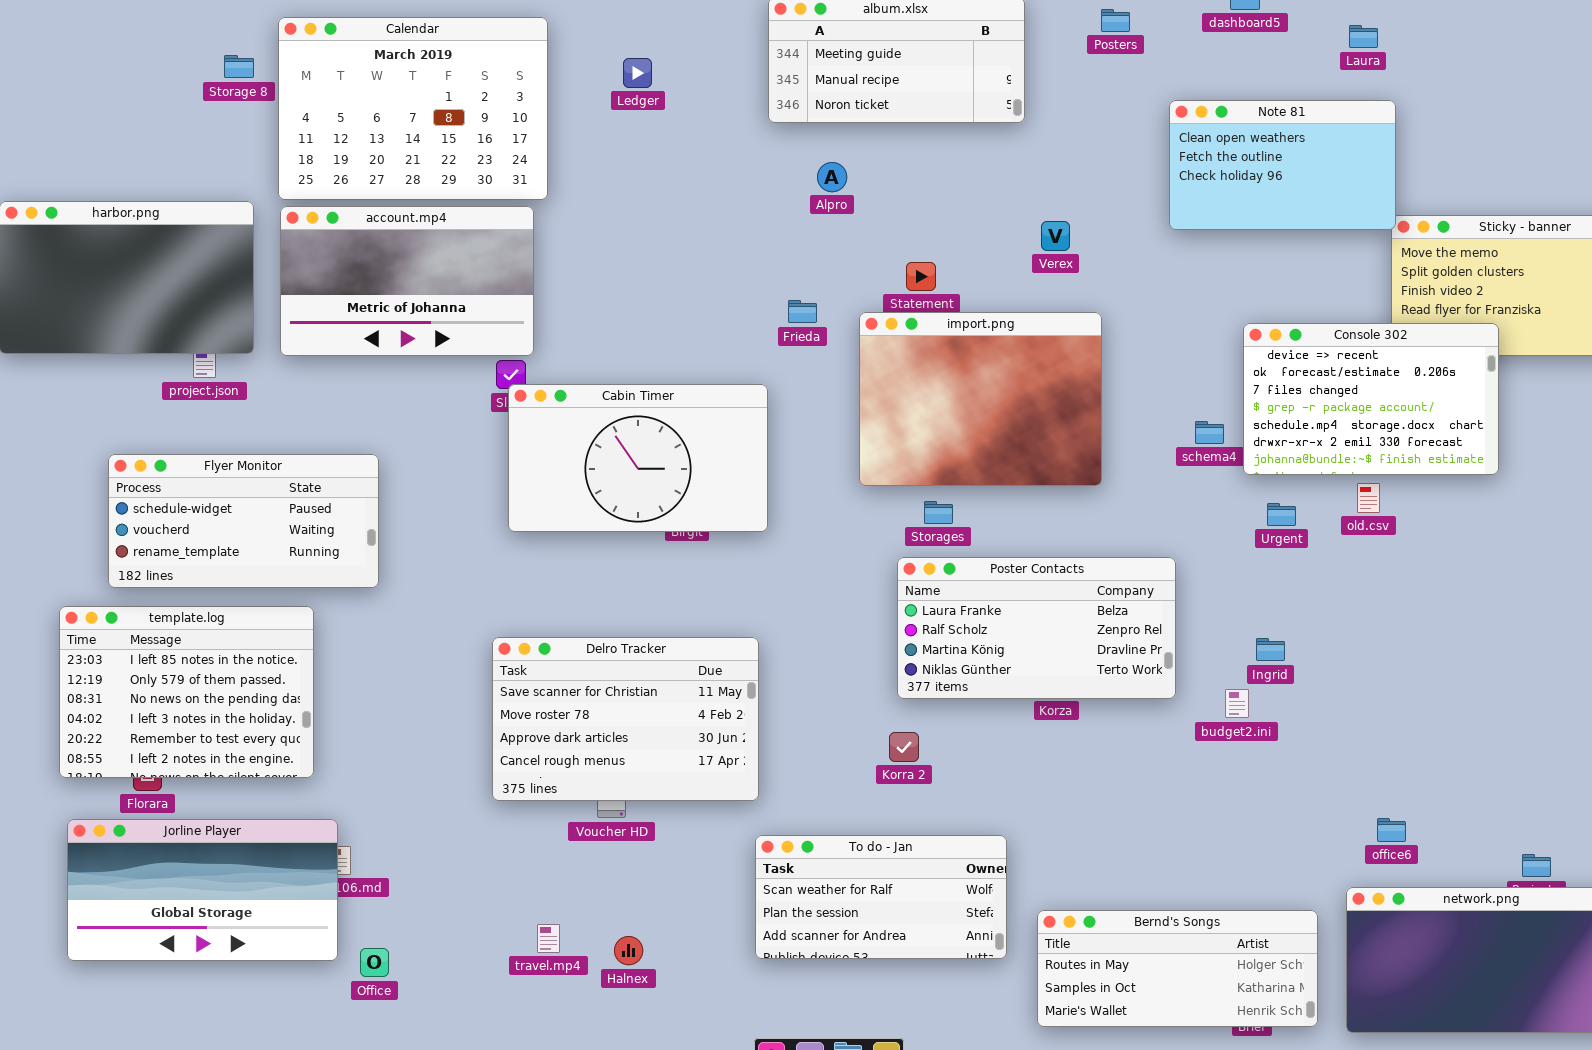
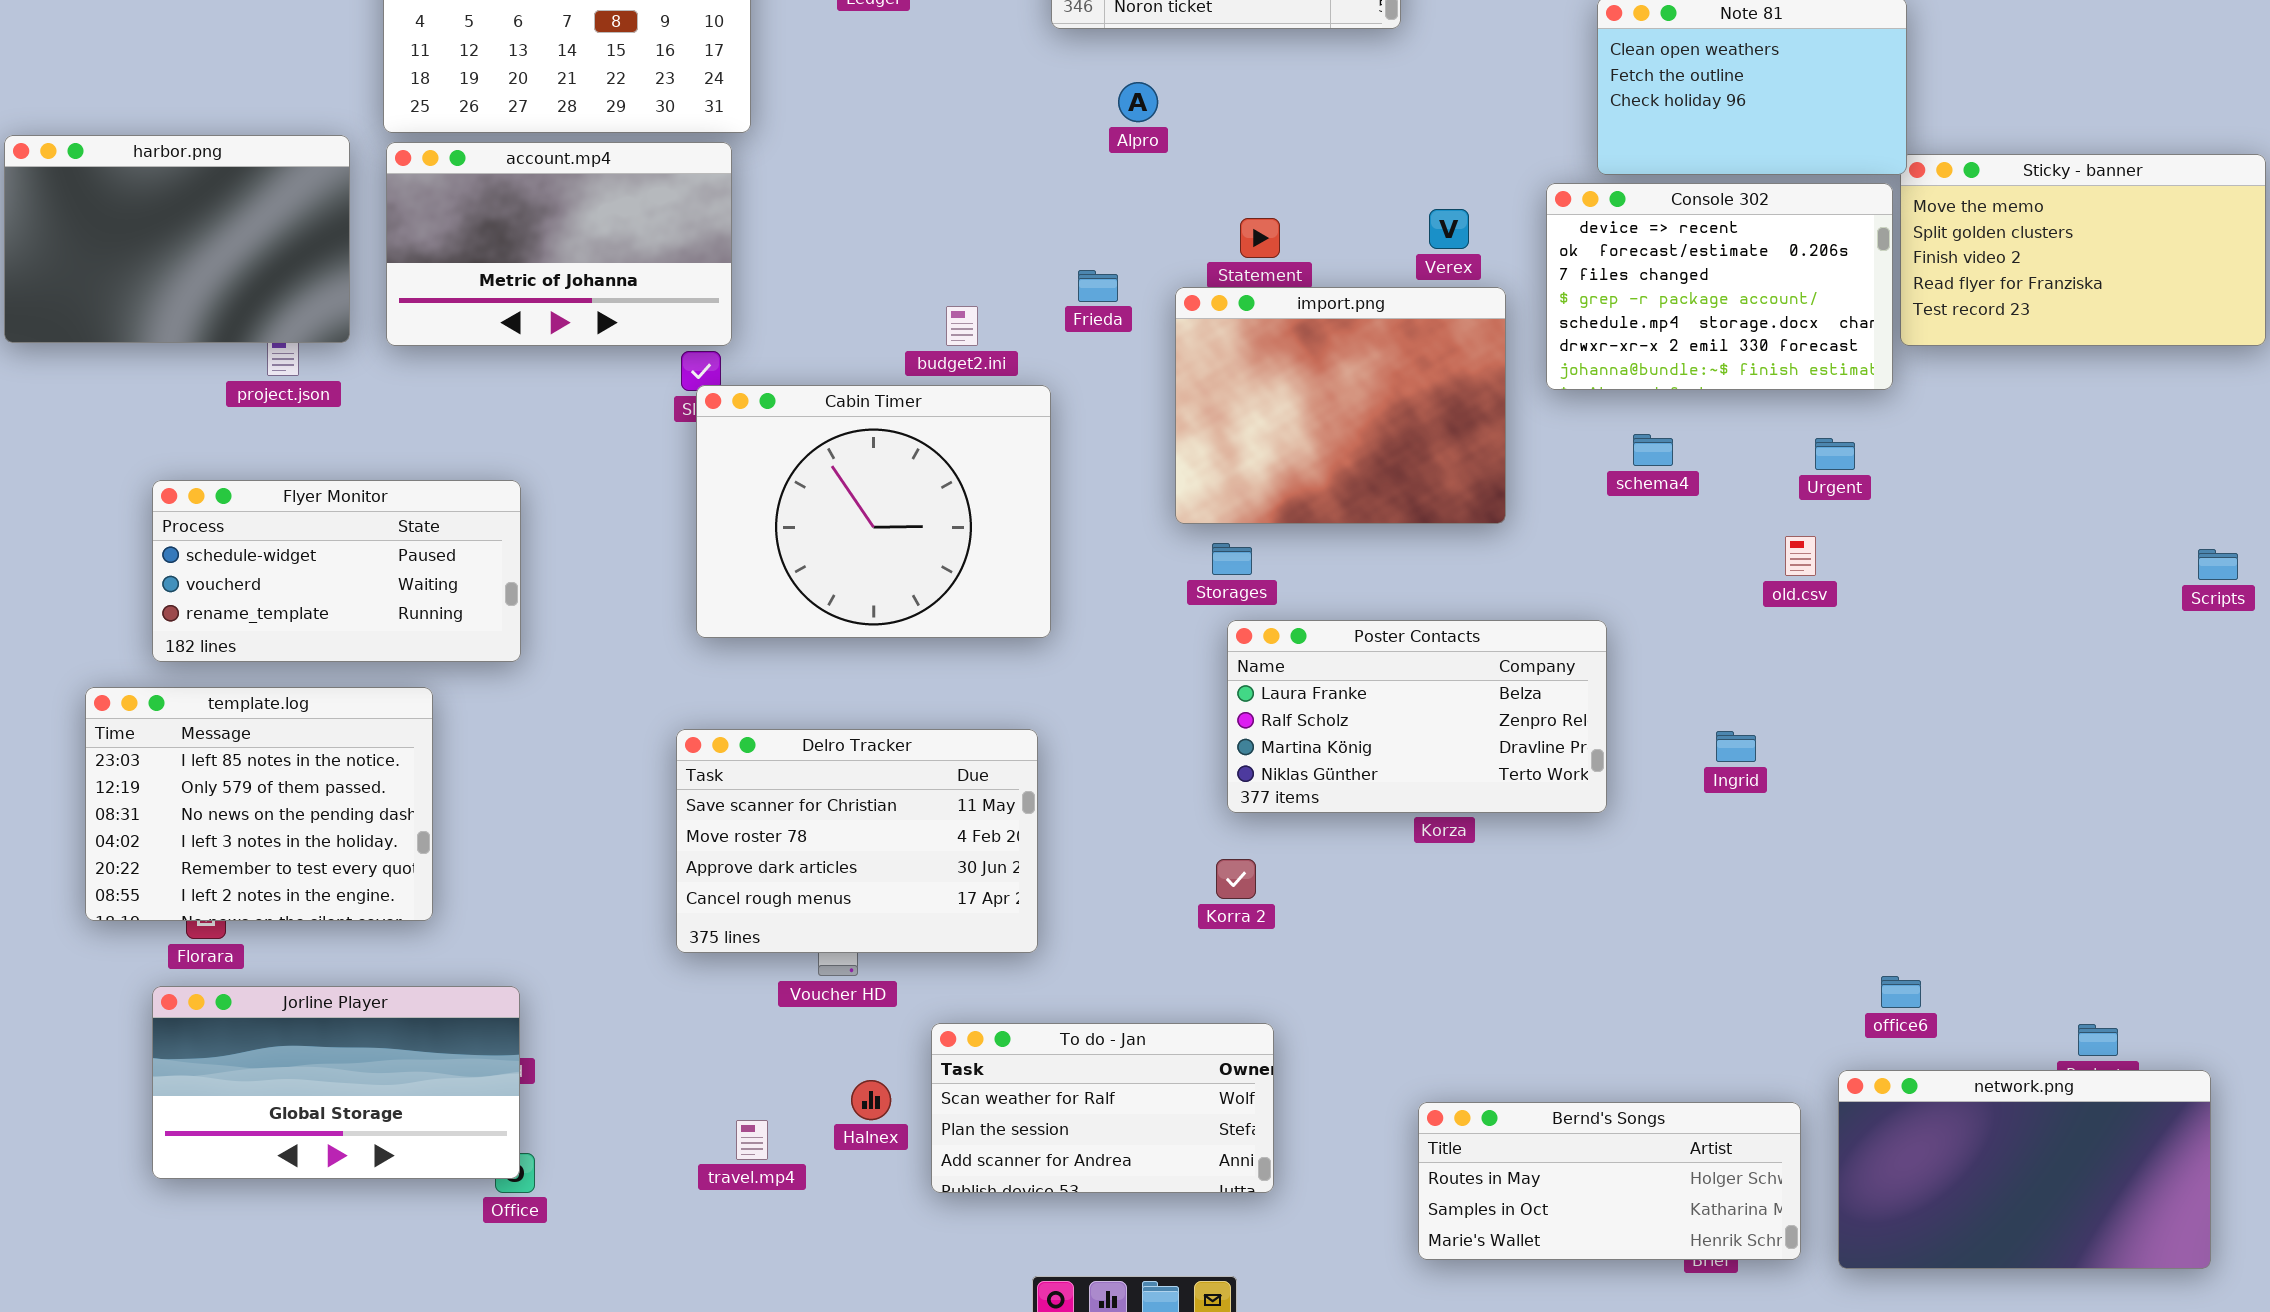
Verex: [1041,221,1070,251] -> [1429,209,1469,249], moved
Console 302: [1243,323,1499,475] -> [1546,183,1893,390], moved
Cabin Timer: [508,384,768,532] -> [696,385,1051,638], resized
old.csv: [1357,483,1380,513] -> [1785,536,1816,576], moved
Storages: [924,501,953,524] -> [1212,543,1252,575], moved
Urgent: [1267,503,1296,526] -> [1815,438,1855,470], moved
budget2.ini: [1225,689,1249,718] -> [946,306,978,346], moved
Jorline Player: [67,819,338,961] -> [152,986,520,1179], moved
To do - Jan: [755,835,1007,959] -> [931,1023,1274,1193], moved
Halnex: [614,936,643,965] -> [851,1080,891,1120], moved

